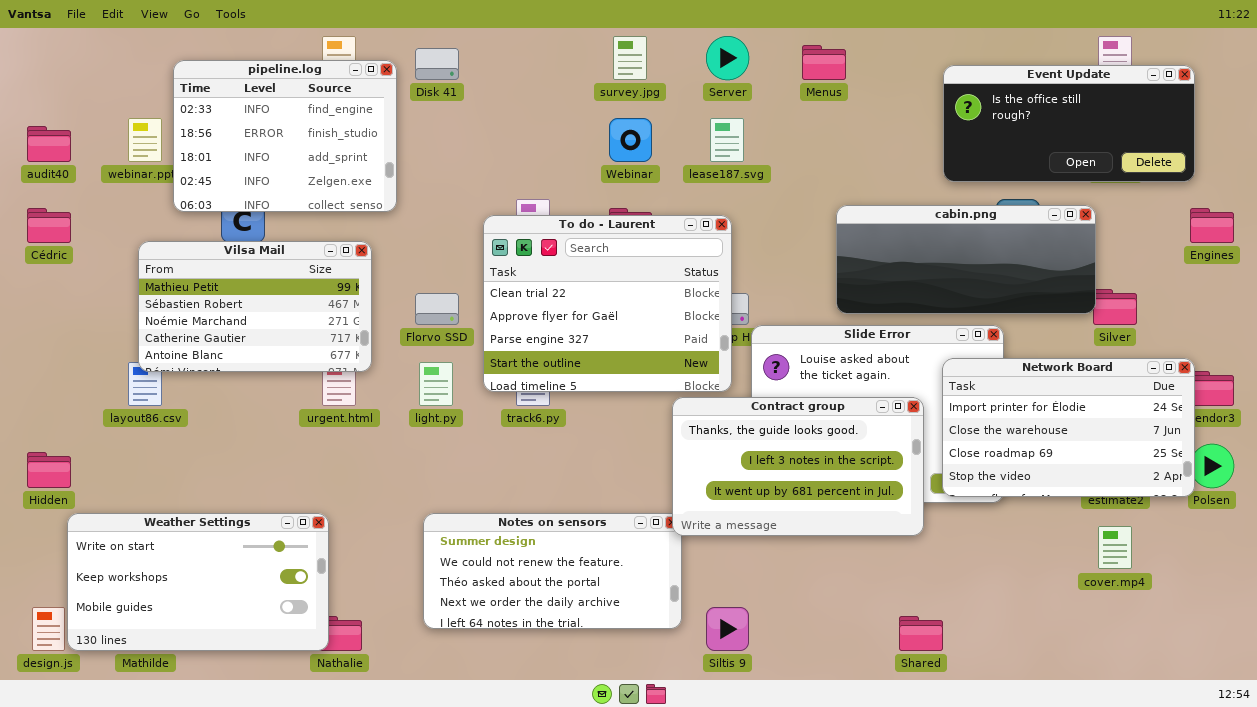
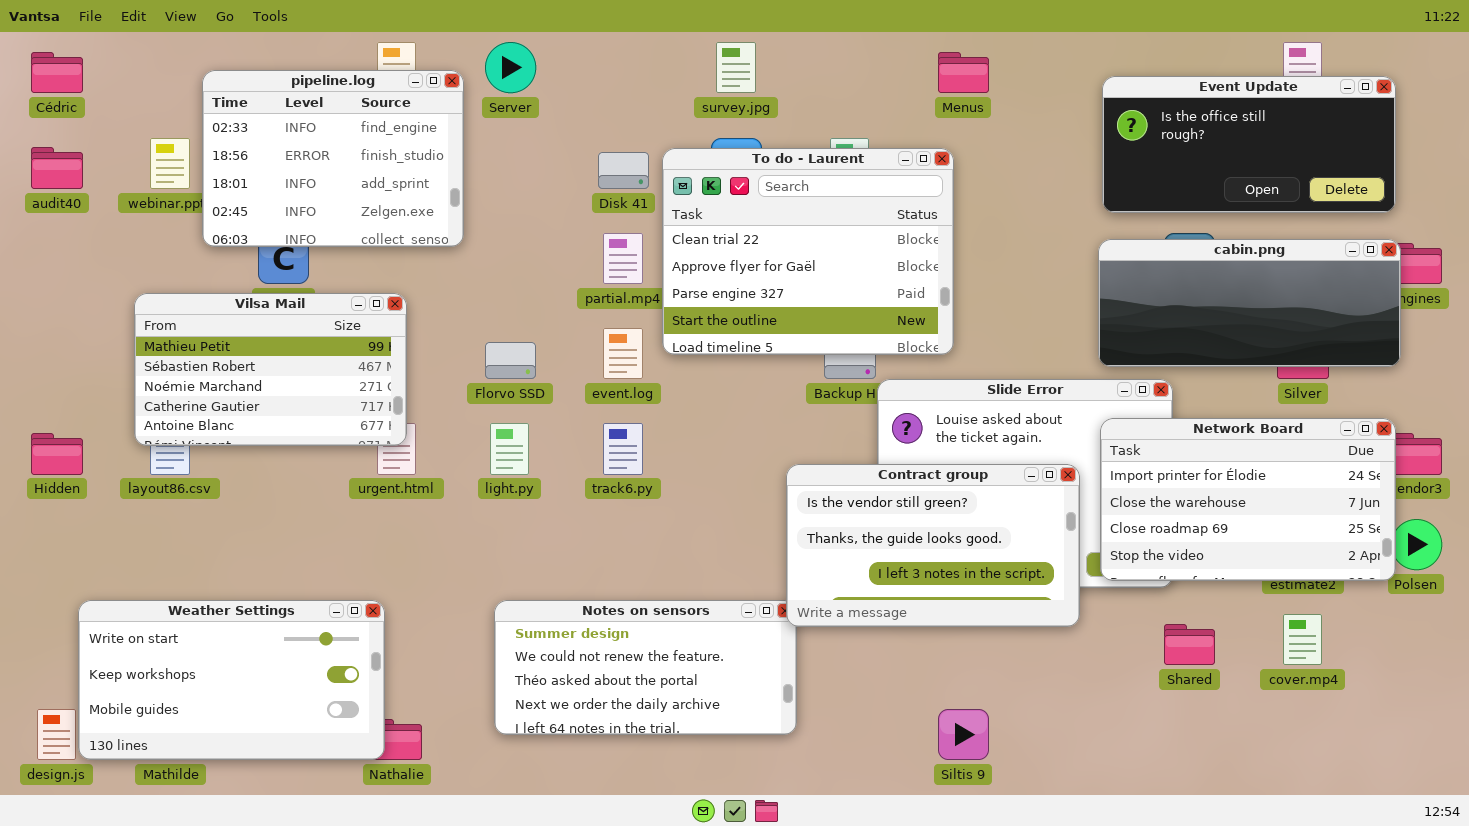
Server: [706,36,749,80] -> [485,42,536,93], moved
Disk 41: [415,48,459,80] -> [598,152,649,189], moved
cabin.png: [836,205,1096,314] -> [1098,239,1401,367], moved
Cédric: [27,208,71,243] -> [31,52,83,93], moved
To do - Laurent: [483,215,732,392] -> [662,148,954,355], moved
Vilsa Mail: [138,241,372,372] -> [134,293,407,446], moved
Contract group: [672,397,924,536] -> [786,464,1080,627], scrolled up 1 row
Hidden: [27,452,71,488] -> [31,433,83,475], moved
Siltis 9: [706,607,749,651] -> [938,709,989,760], moved
Shared: [899,616,943,651] -> [1164,624,1215,665], moved

